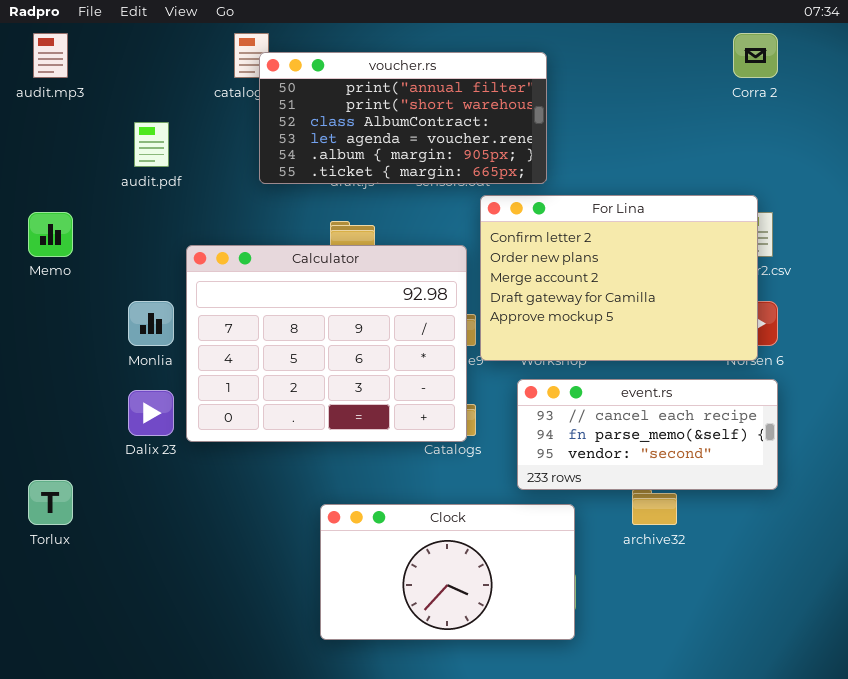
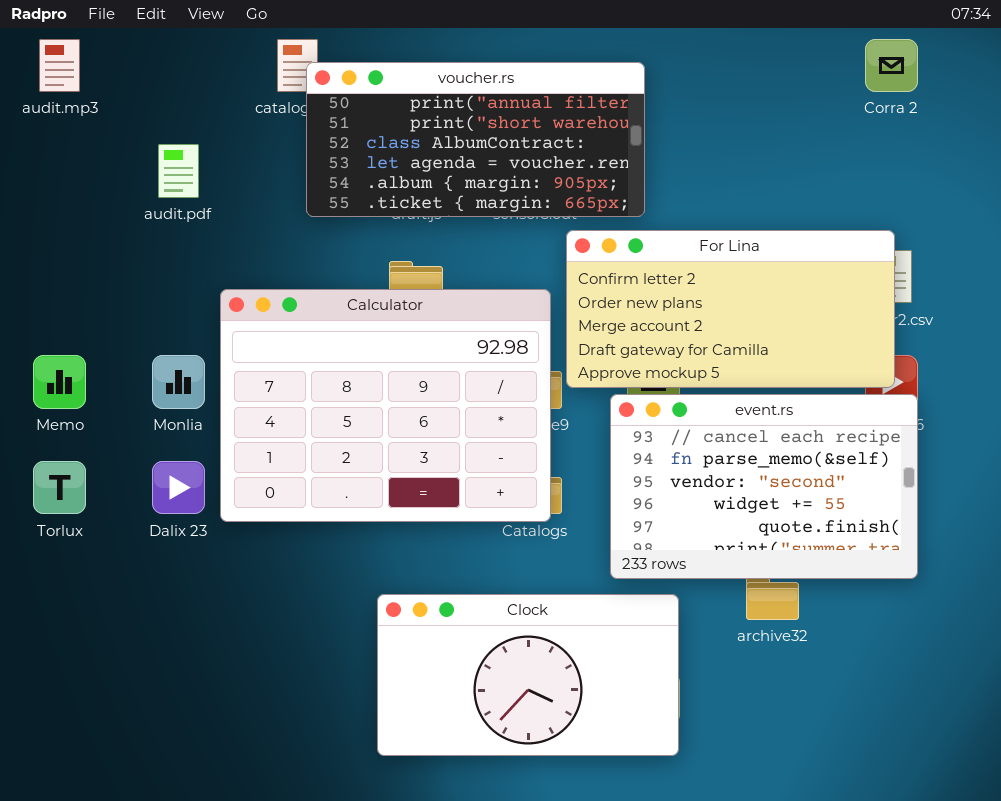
For Lina: [480,195,758,361] -> [566,230,895,388], resized
Memo: [28,212,73,257] -> [33,355,86,409], moved
event.rs: [517,379,778,490] -> [610,394,918,579], resized
Torlux: [28,480,73,525] -> [33,461,86,514], moved

